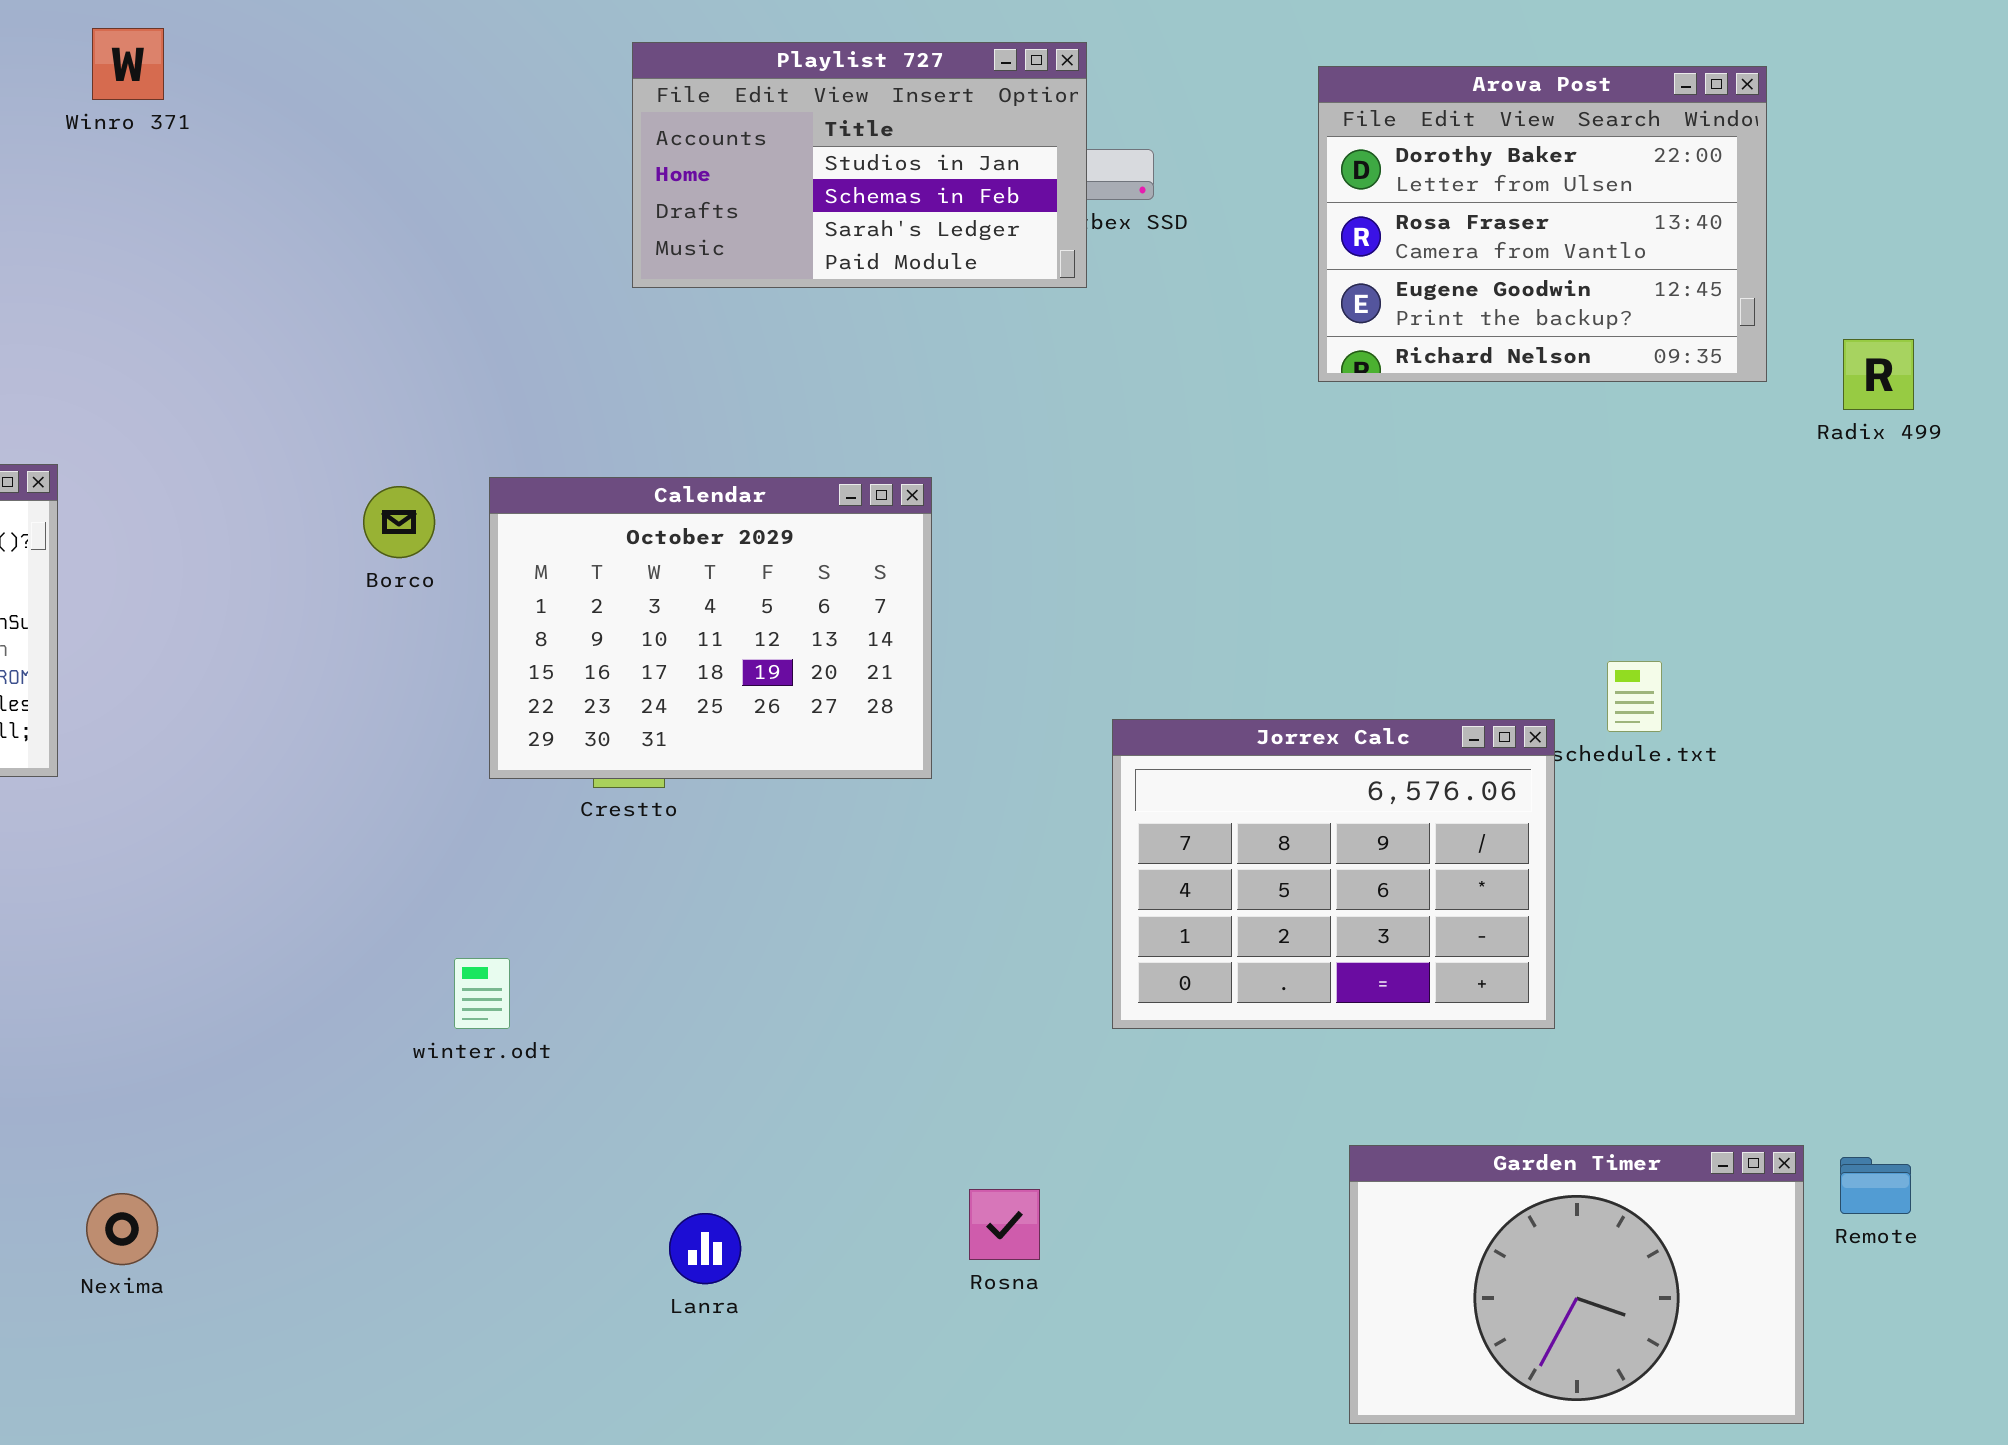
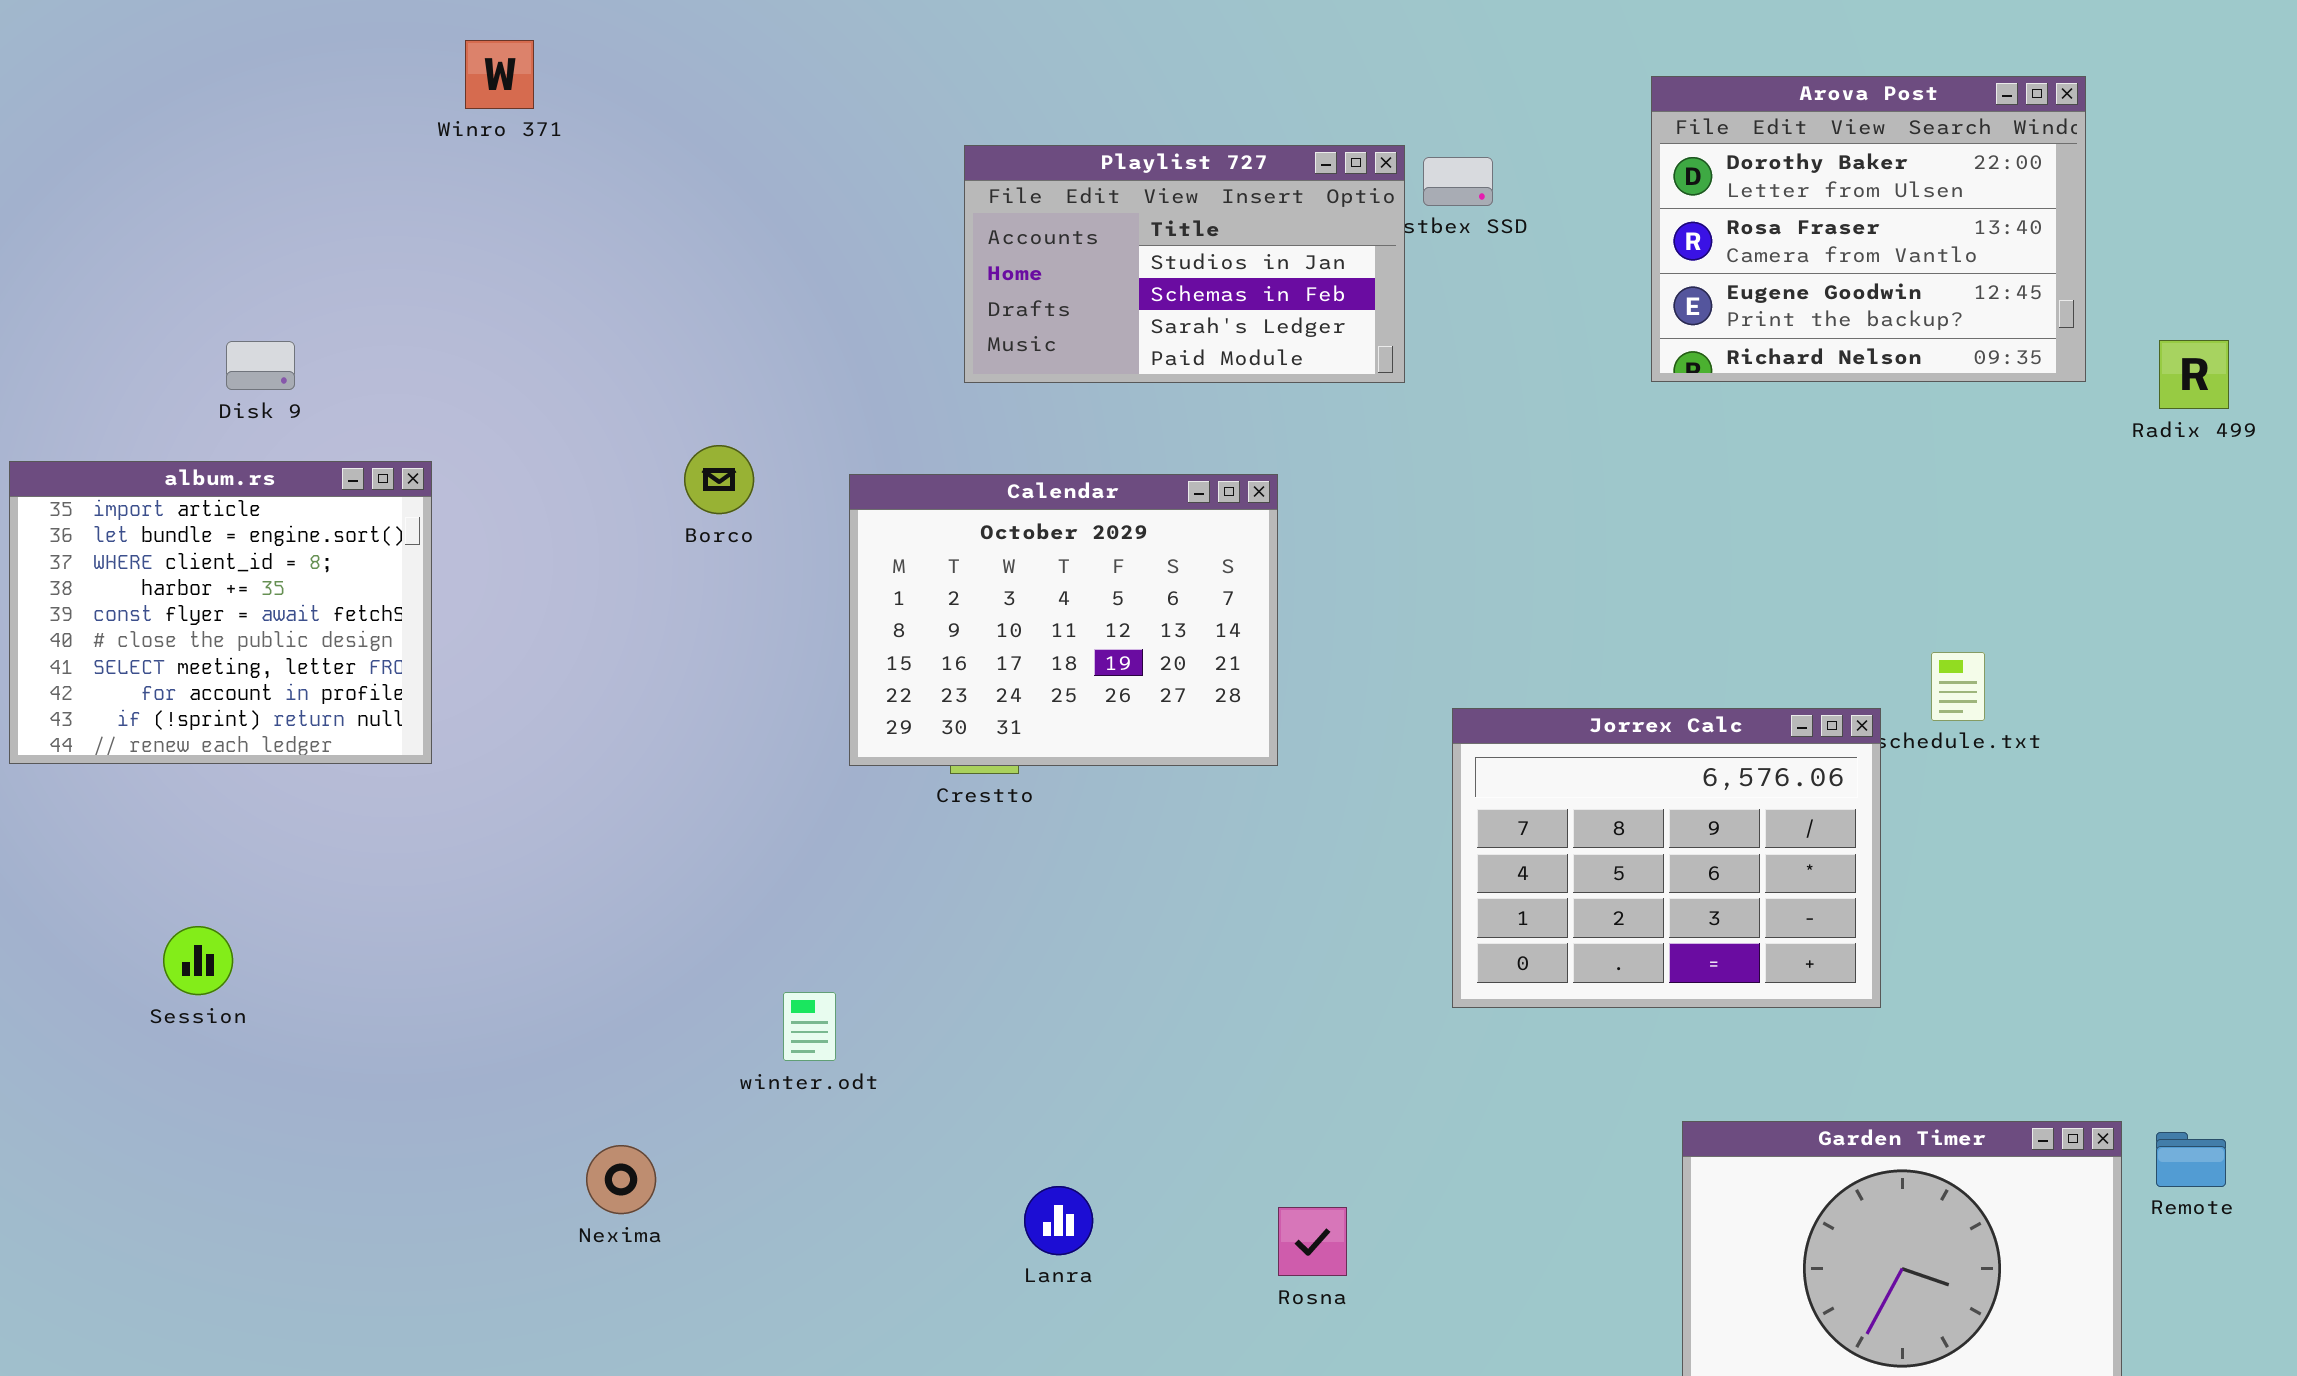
Playlist 727: [632,42,1087,288] -> [964,145,1405,383], moved
Borco: [363,486,435,558] -> [684,445,754,514], moved
winter.odt: [454,958,510,1029] -> [783,992,836,1061], moved
Rosna: [969,1189,1040,1260] -> [1278,1207,1347,1276], moved
Nexima: [86,1193,158,1265] -> [586,1145,656,1214], moved

